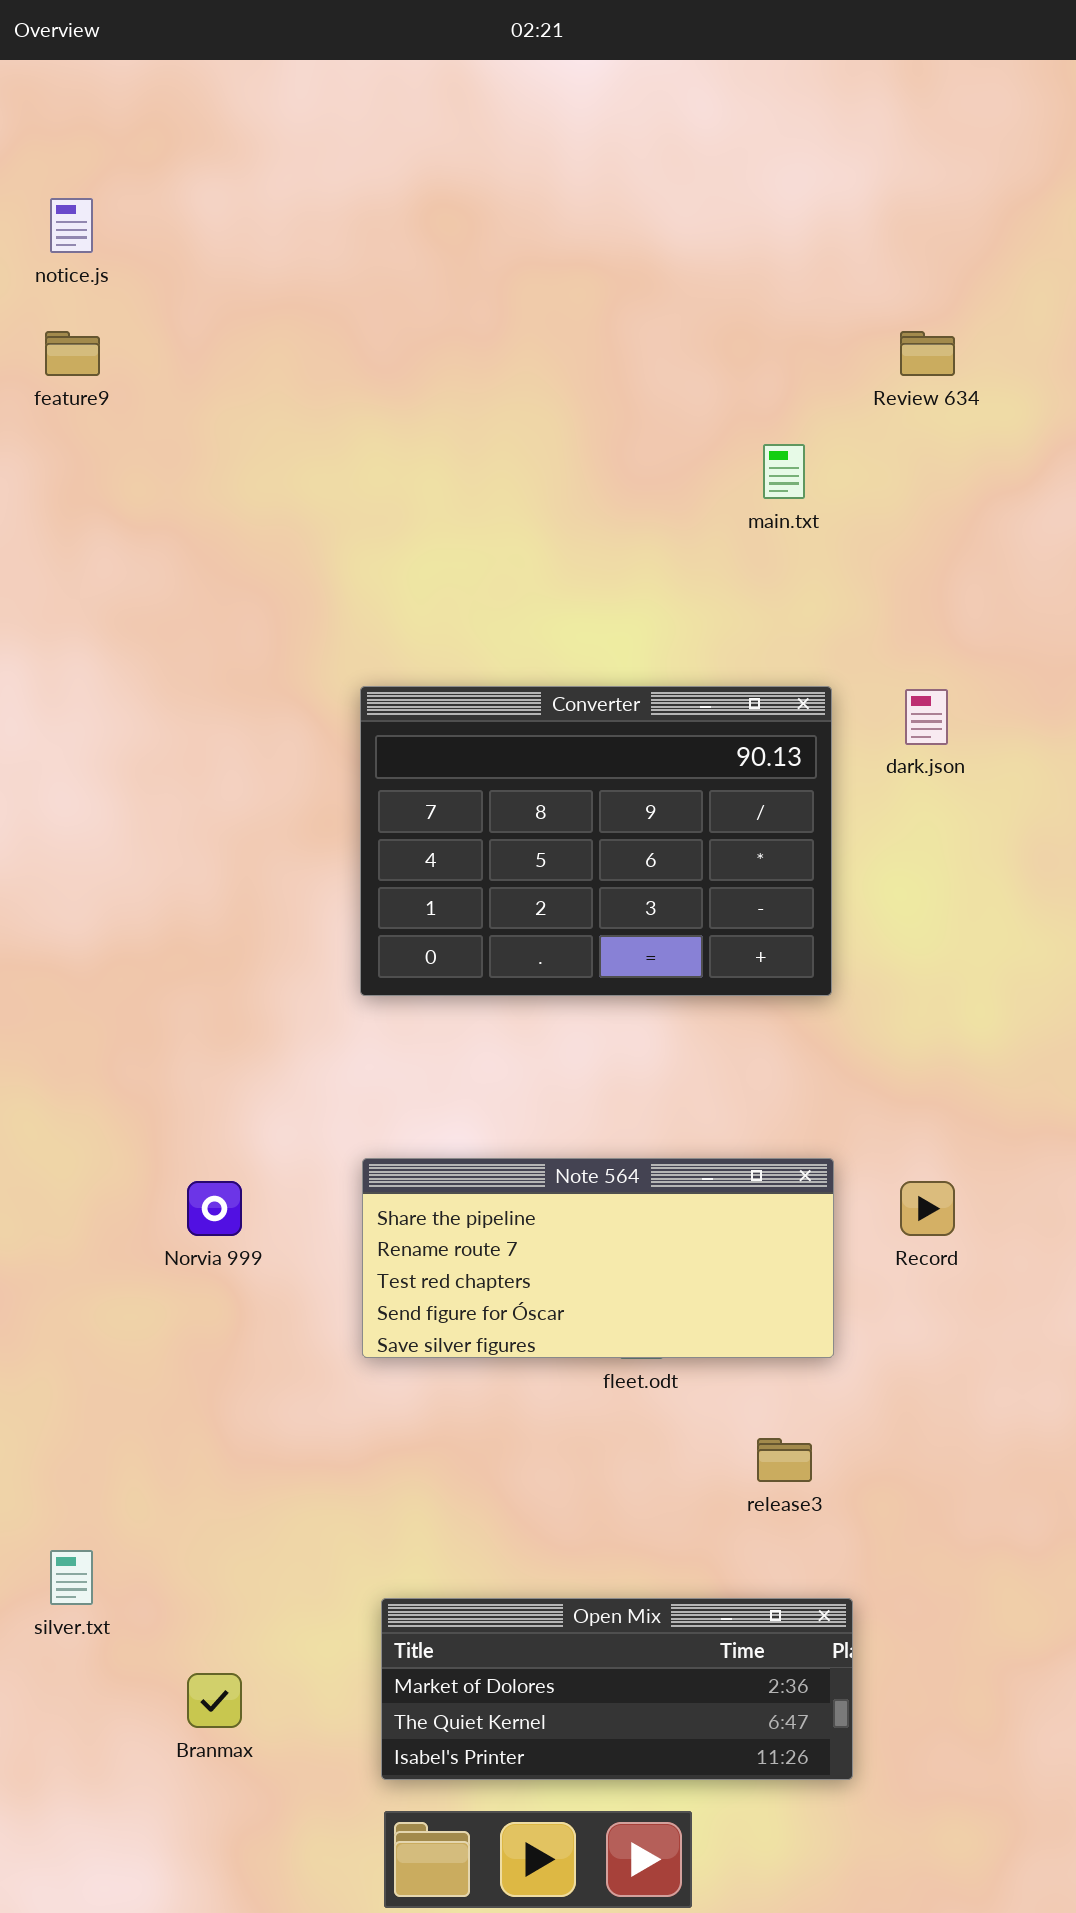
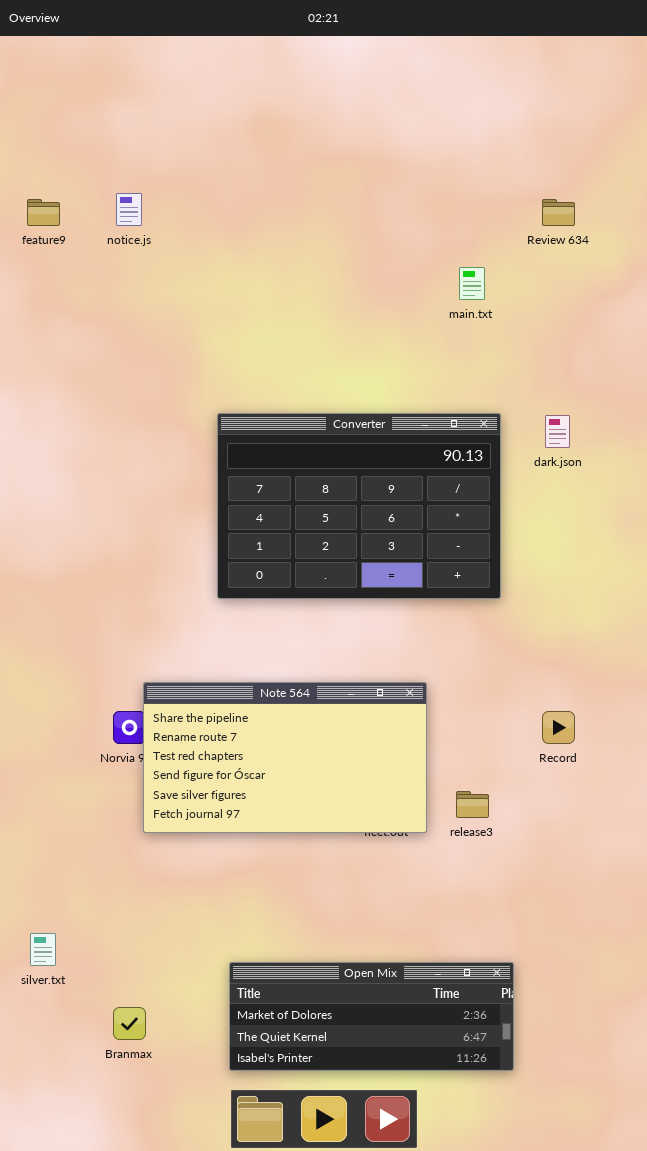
notice.js: [50,198,93,253] -> [116,193,142,226], moved
Note 564: [362,1158,834,1358] -> [143,682,427,833], moved, resized
release3: [757,1438,812,1482] -> [456,791,489,818], moved

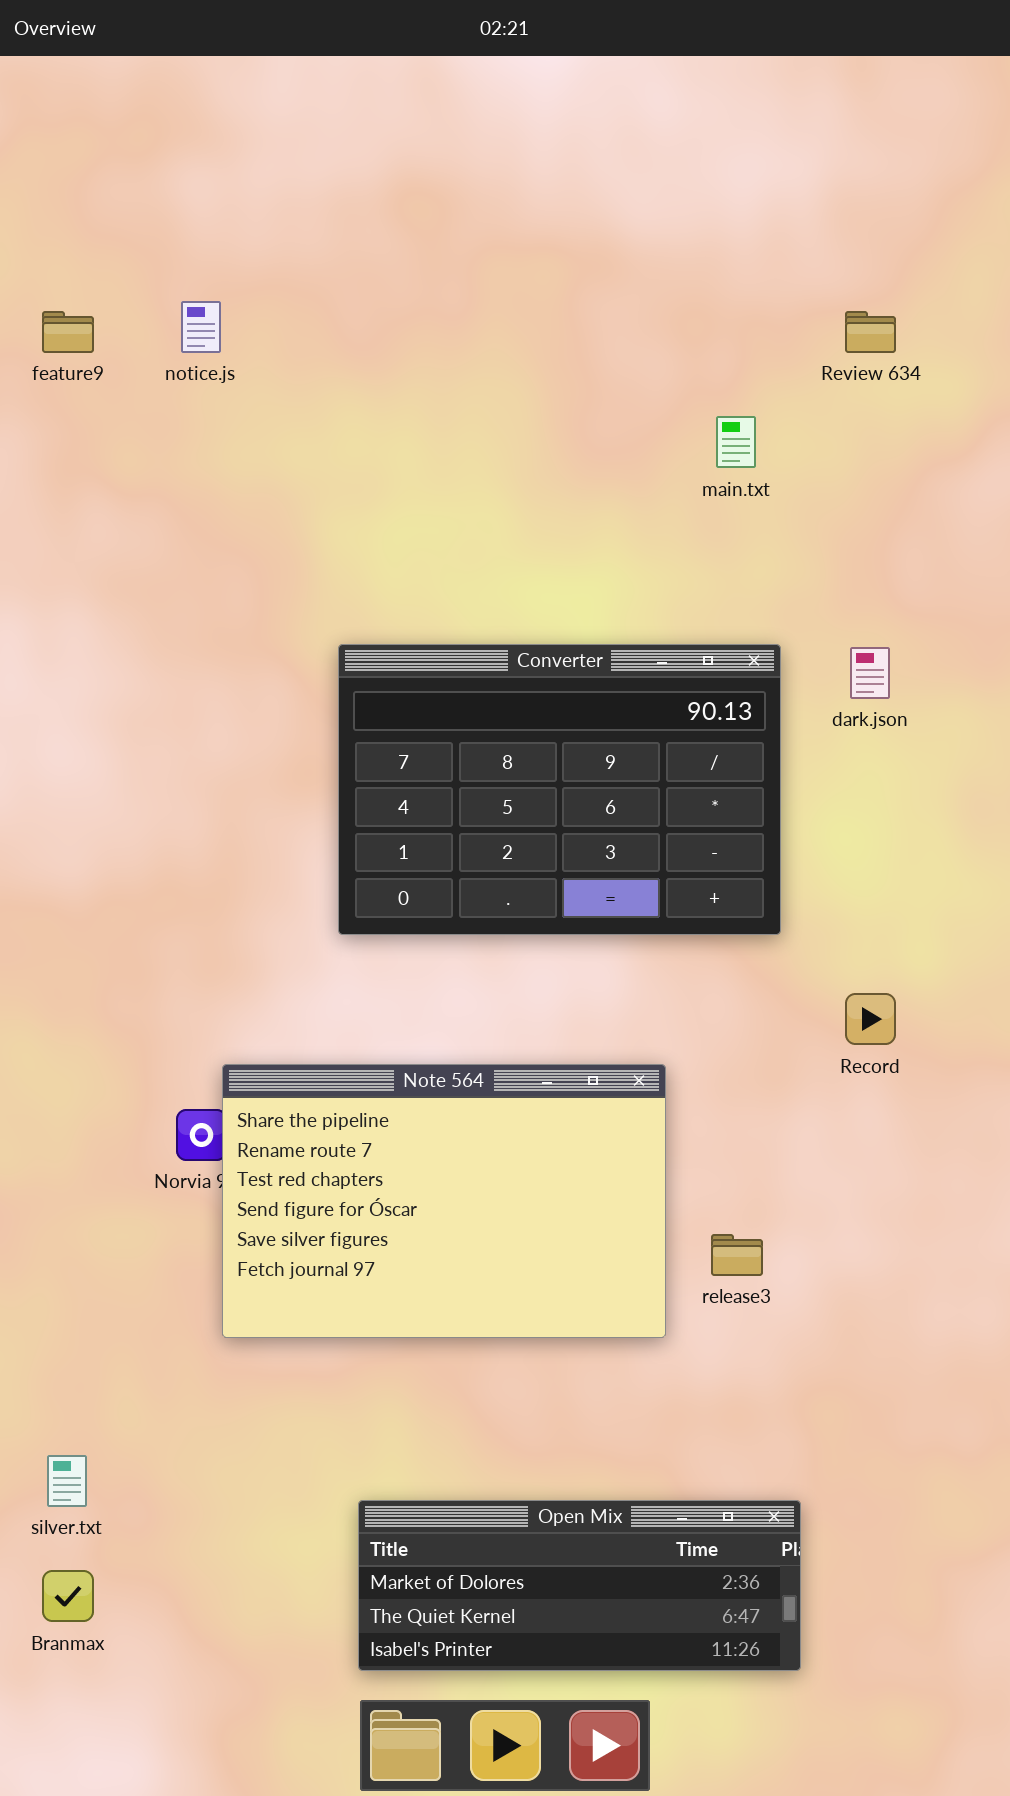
Note 564: [143,682,427,833] -> [222,1064,666,1338], resized
Record: [542,711,575,744] -> [845,993,896,1045], moved
Branmax: [113,1007,146,1040] -> [42,1570,94,1622], moved

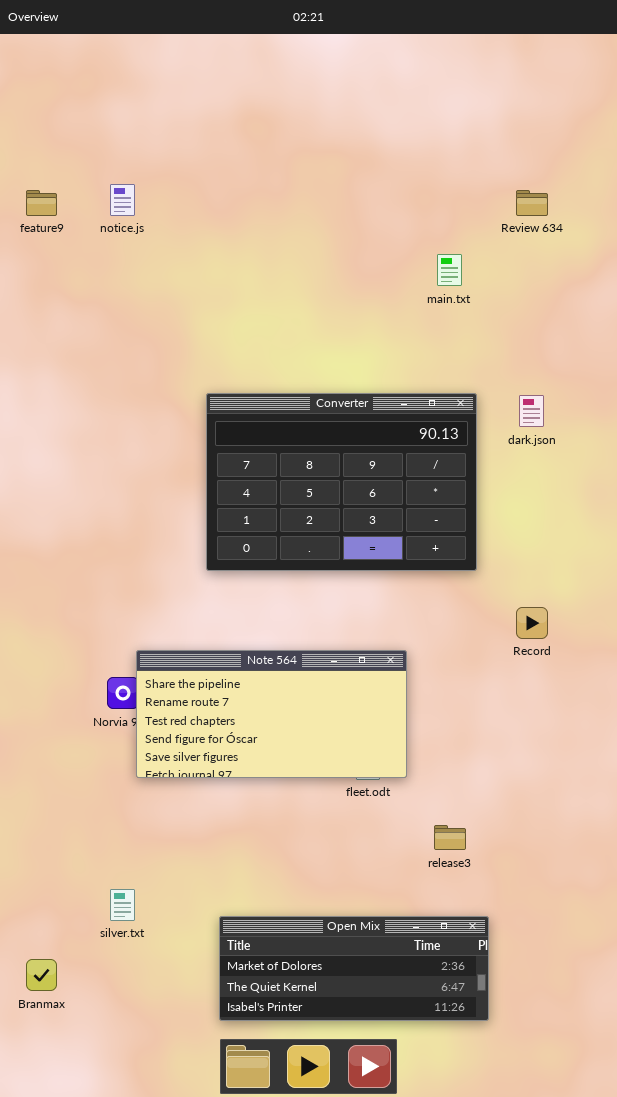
Note 564: [222,1064,666,1338] -> [136,650,407,778], resized
release3: [711,1234,763,1276] -> [434,825,466,850], moved
silver.txt: [47,1455,87,1507] -> [110,889,135,921], moved

